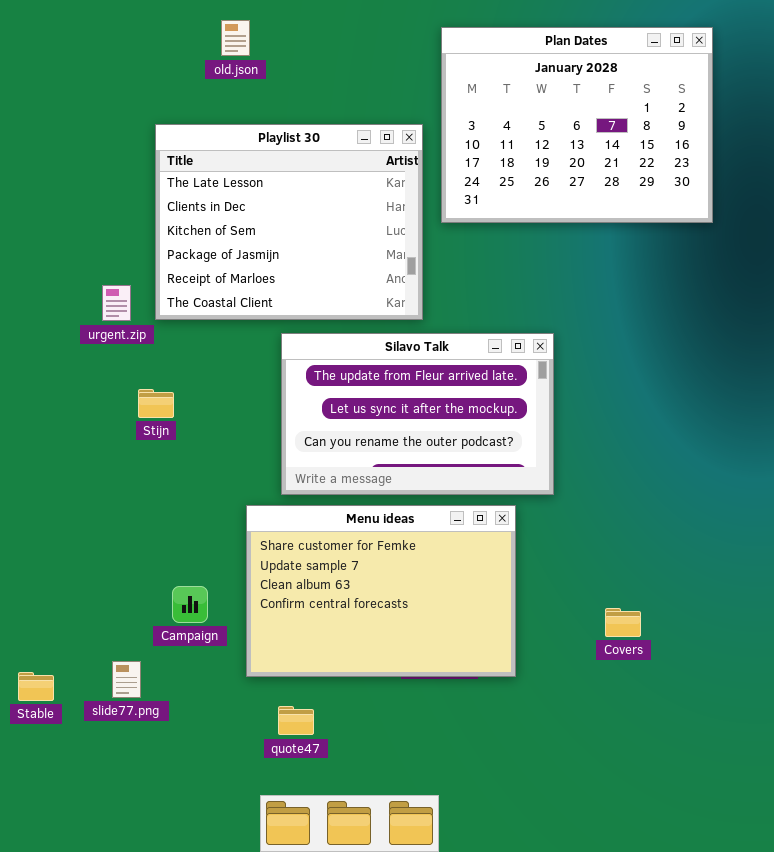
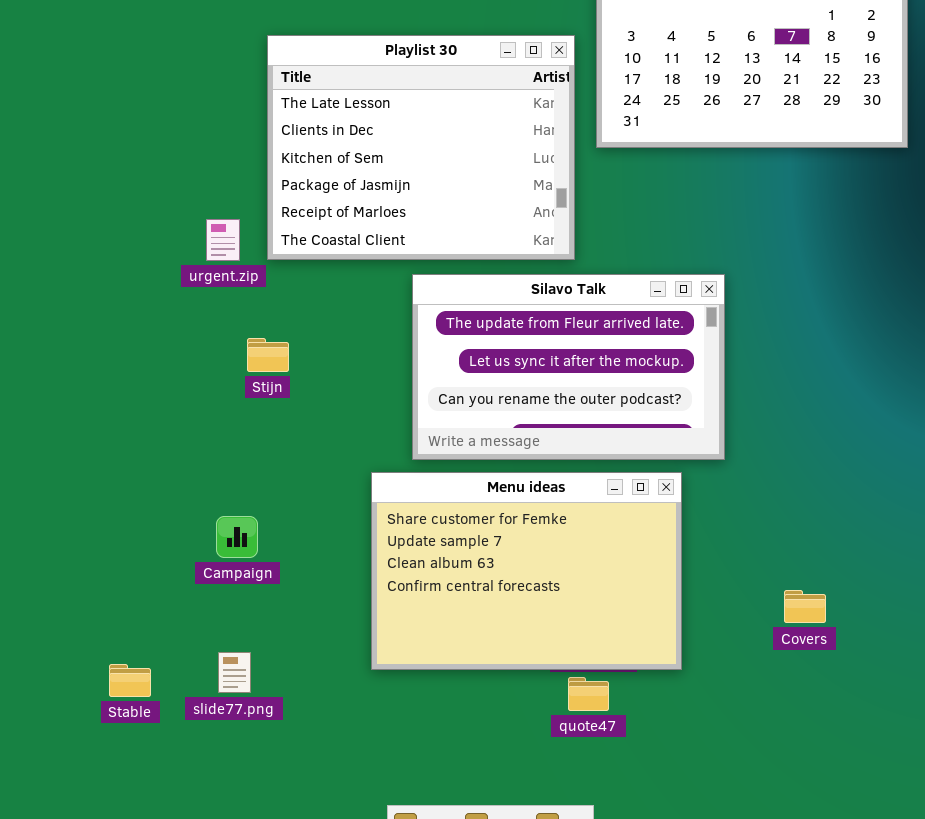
Campaign: [172,586,208,623] -> [216,516,258,558], moved
quote47: [278,706,314,735] -> [568,677,609,711], moved

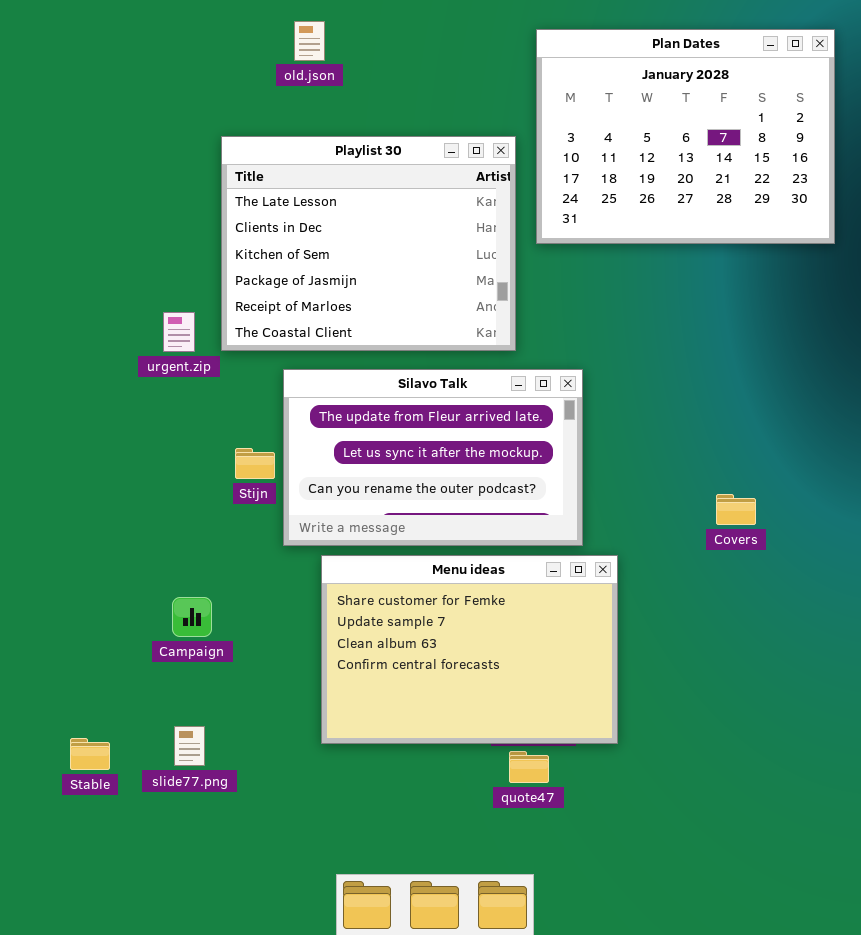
Silavo Talk: [412,274,725,460] -> [283,369,583,546], moved
Stijn: [247,338,289,372] -> [235,448,275,479], moved
Covers: [784,590,826,623] -> [716,494,756,525], moved

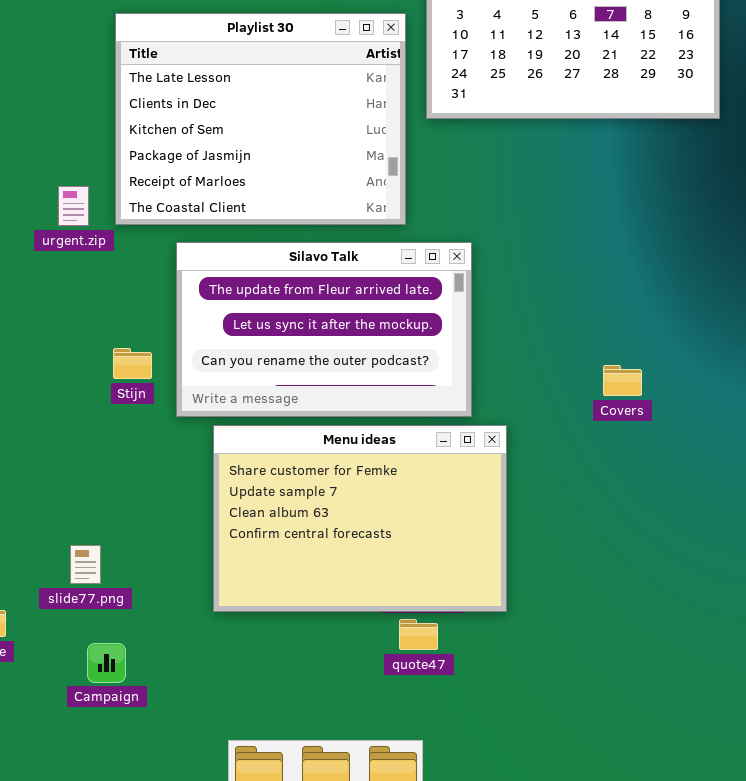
Stijn: [235,448,275,479] -> [113,348,152,379], moved
Campaign: [172,597,212,637] -> [87,643,126,683], moved
slide77.png: [174,726,205,766] -> [70,545,101,584], moved

